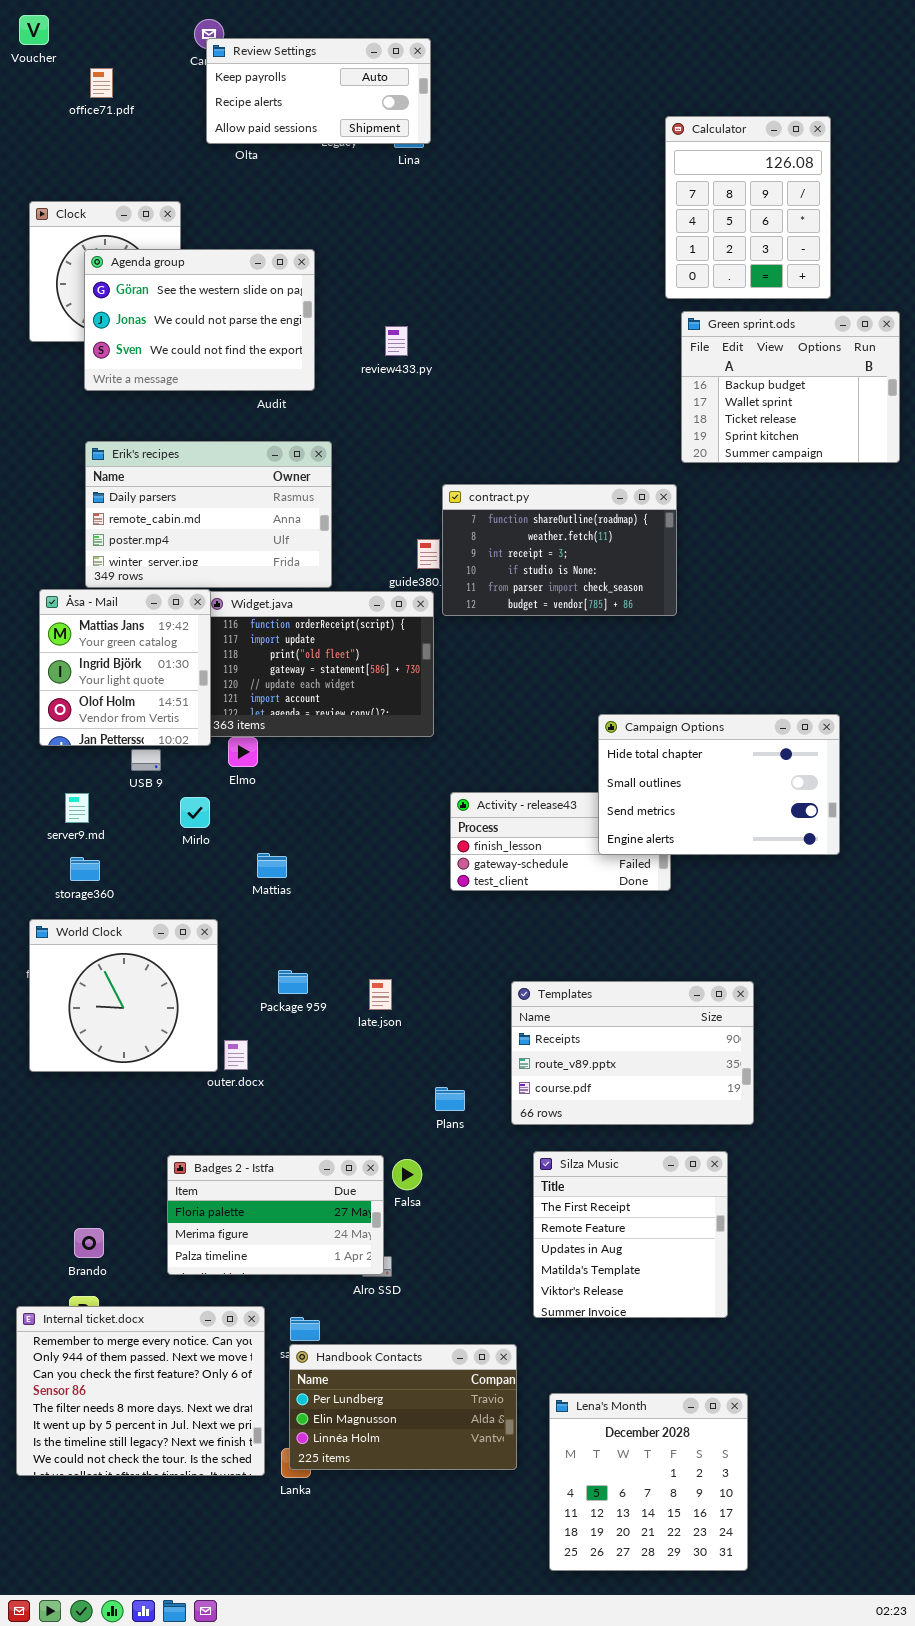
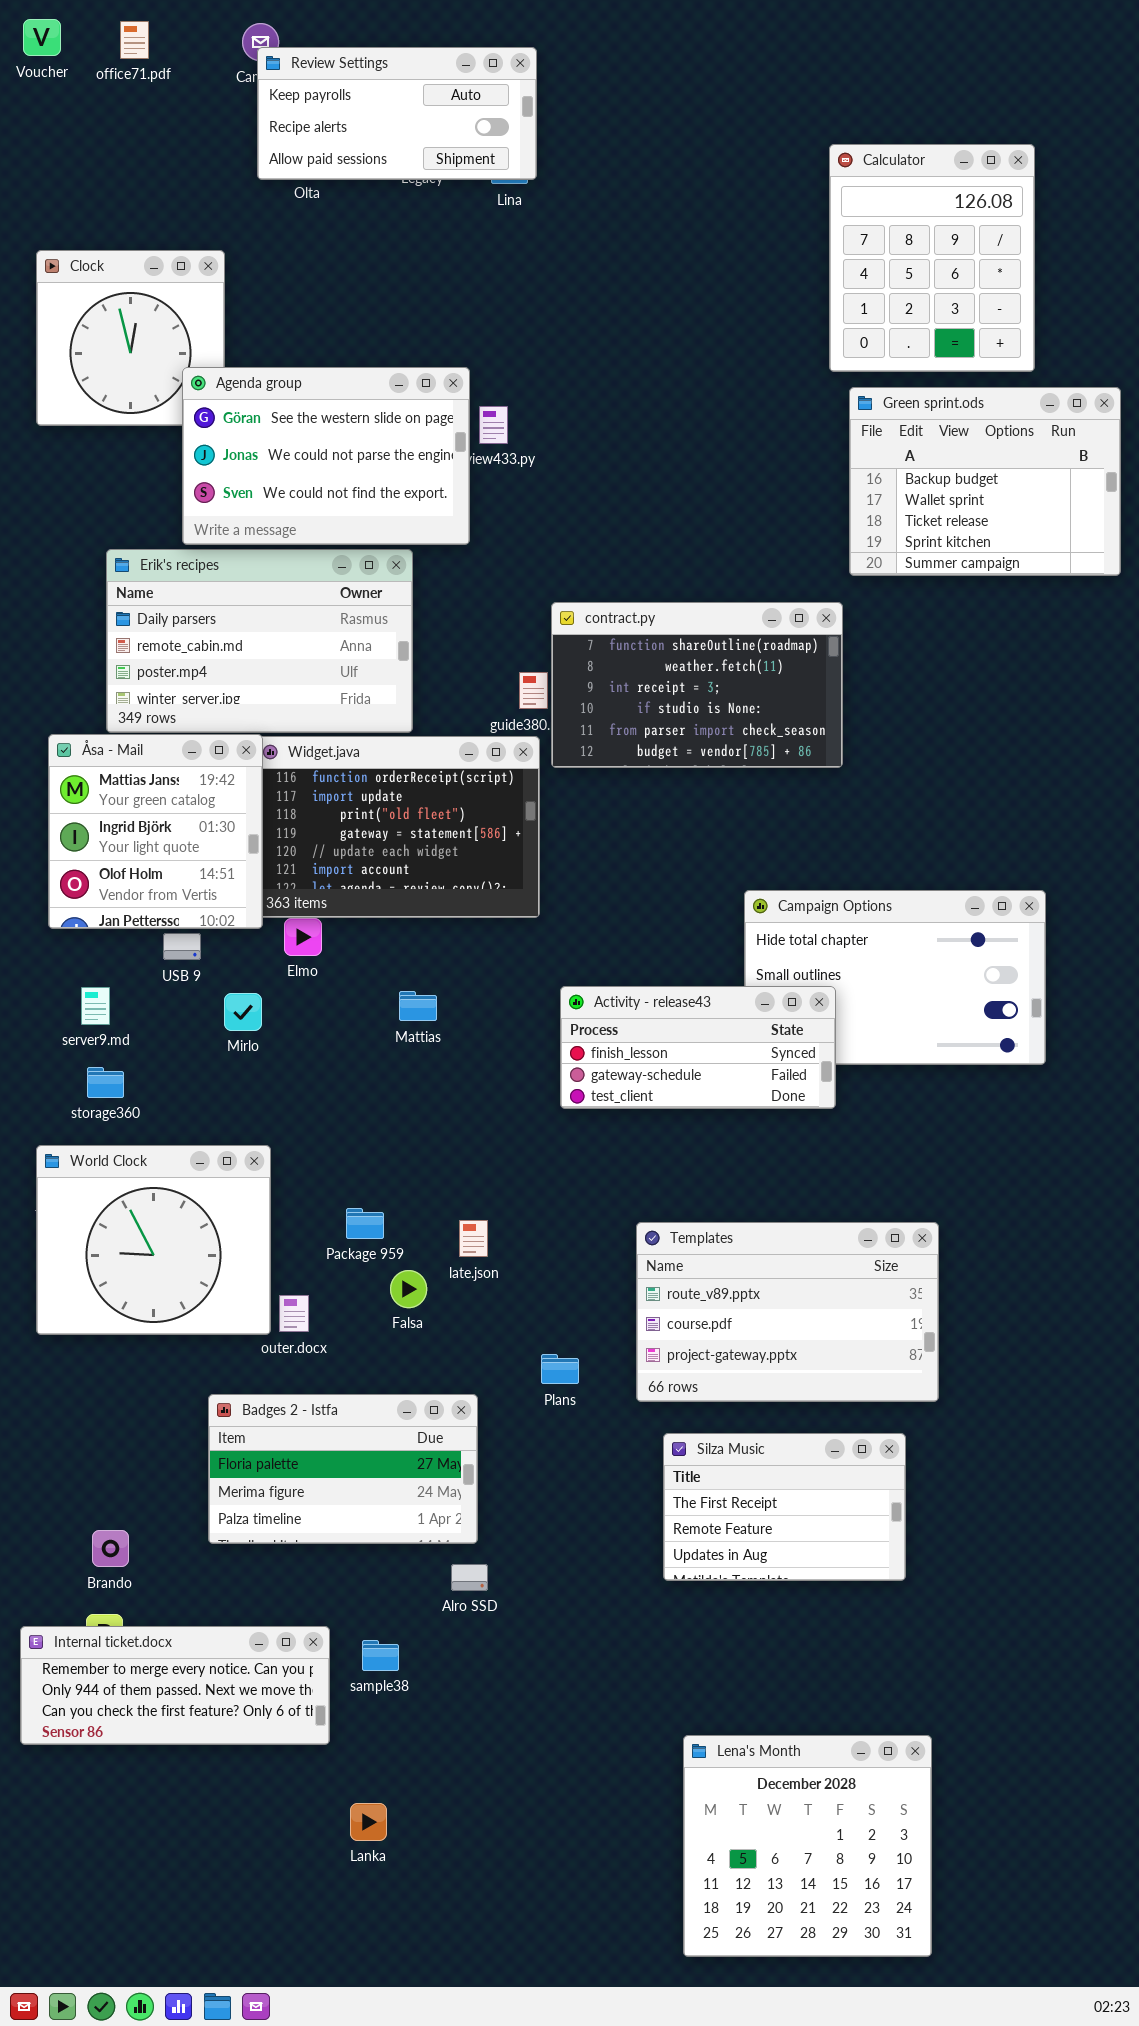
office71.pdf: [90,68,113,98] -> [120,21,149,59], moved
Agenda group: [84,249,315,391] -> [182,367,470,545], moved
Activity - release43: [450,792,671,891] -> [560,986,836,1109], raised
Mattias: [257,853,287,878] -> [399,991,437,1021], moved
Templates: [511,981,754,1125] -> [636,1222,939,1402], scrolled down 1 row
Silza Music: [533,1151,728,1318] -> [663,1433,906,1581], resized
Badges 2 - Istfa: [167,1155,384,1275] -> [208,1394,478,1544], moved
Falsa: [392,1159,422,1190] -> [390,1270,427,1308], moved
Internal ticket.docx: [16,1306,265,1476] -> [20,1626,330,1745], resized
Handbook Contacts: [289,1344,517,1470] -> none, closed

